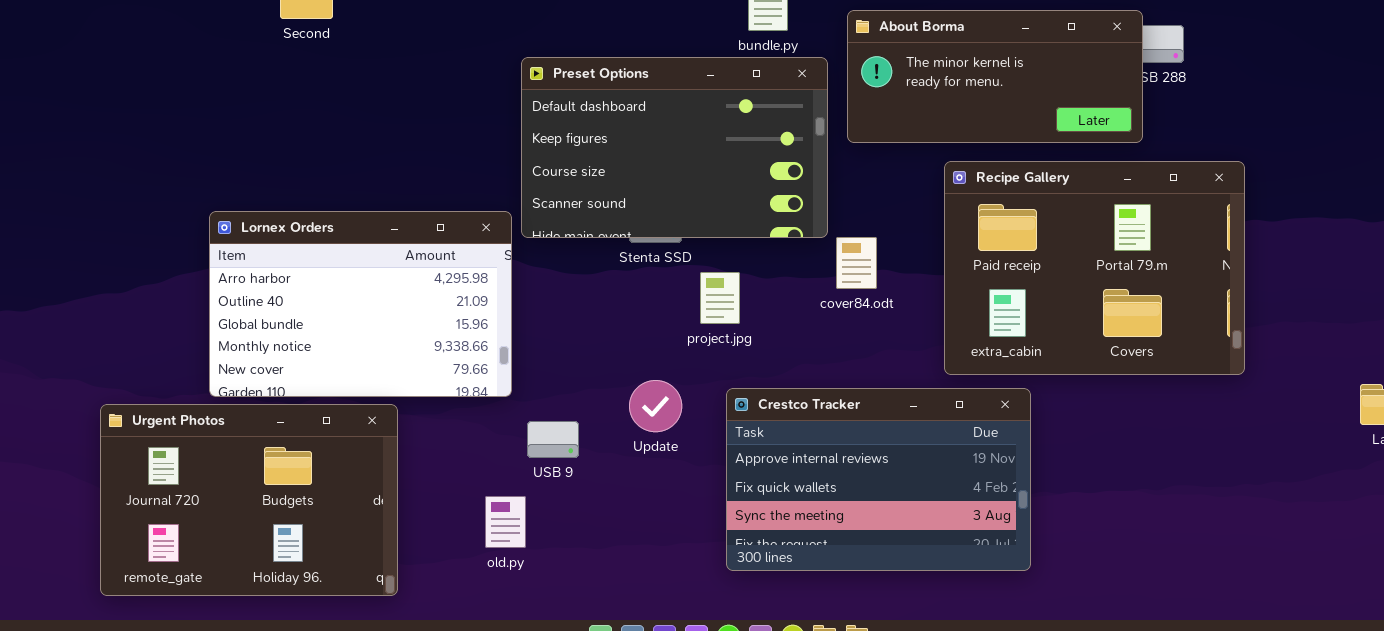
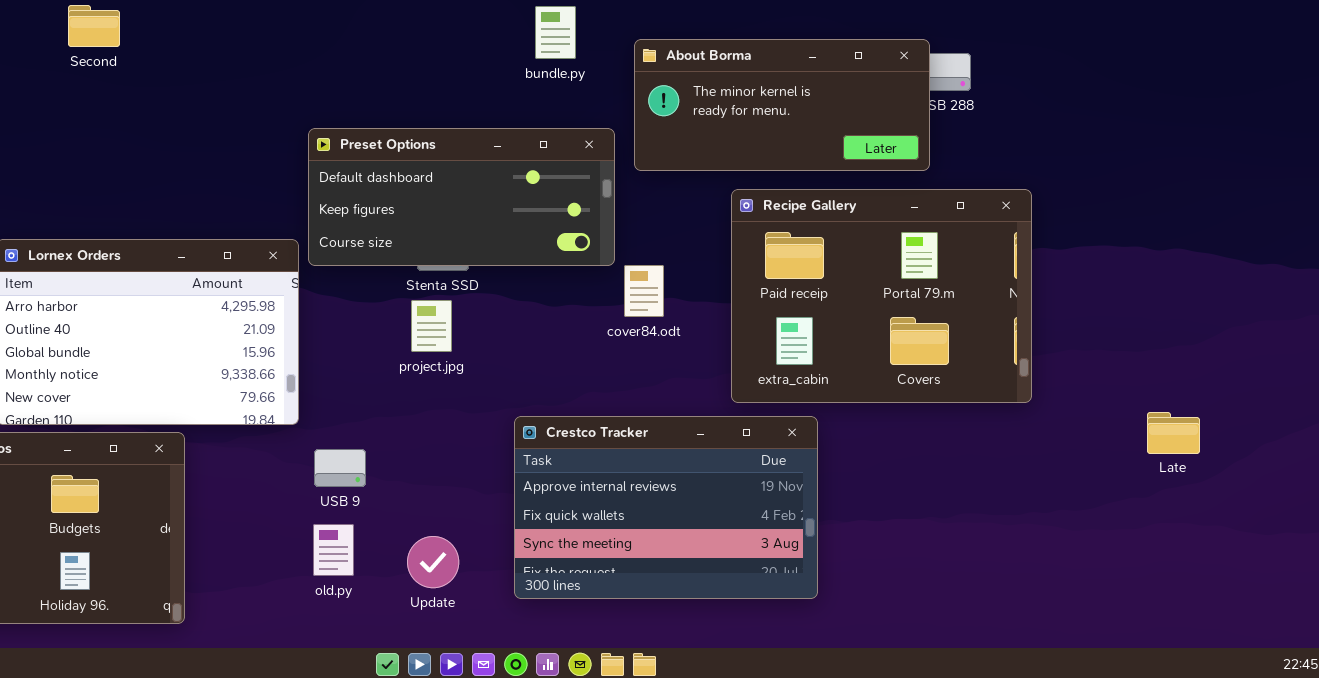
Preset Options: [521,57,828,238] -> [308,128,615,266], resized
project.jpg: [700,272,740,324] -> [411,300,452,352], moved
Update: [629,380,682,432] -> [407,536,459,588], moved
old.py: [485,496,526,548] -> [313,524,354,576], moved

